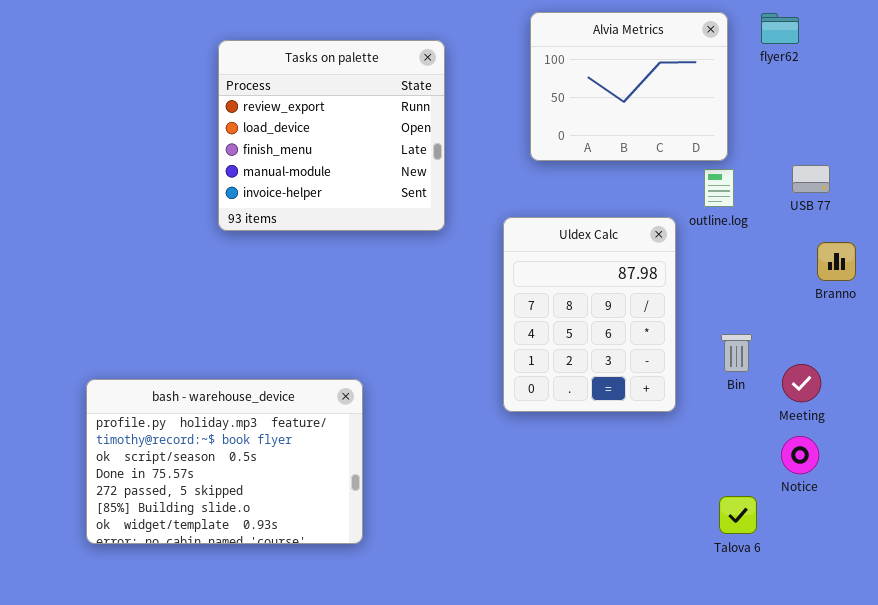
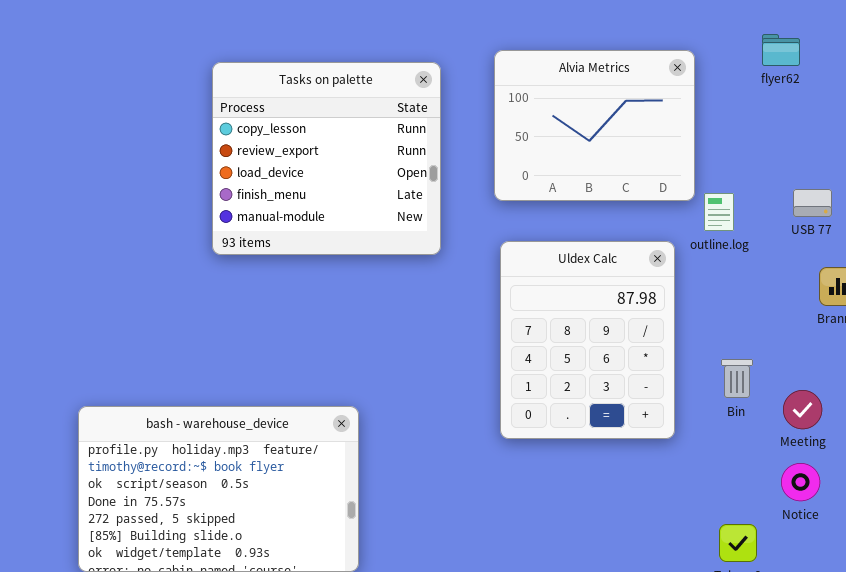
Alvia Metrics: [530,12,728,161] -> [494,50,695,201], moved
Tasks on palette: [218,40,445,231] -> [212,62,441,255], scrolled up 1 row

